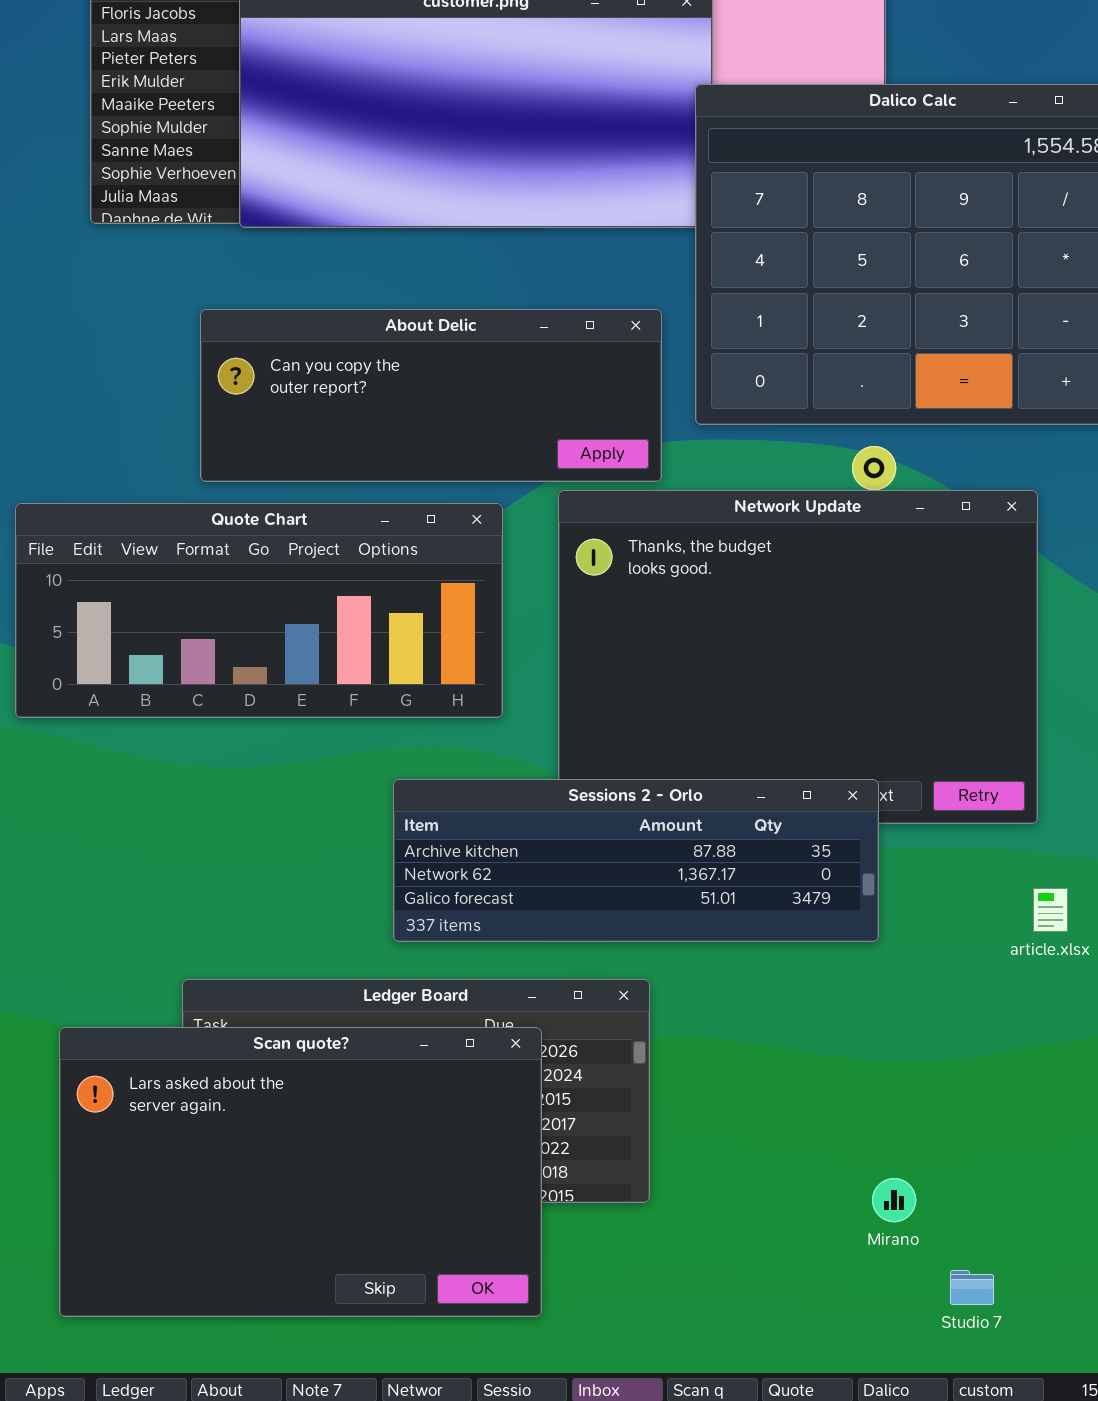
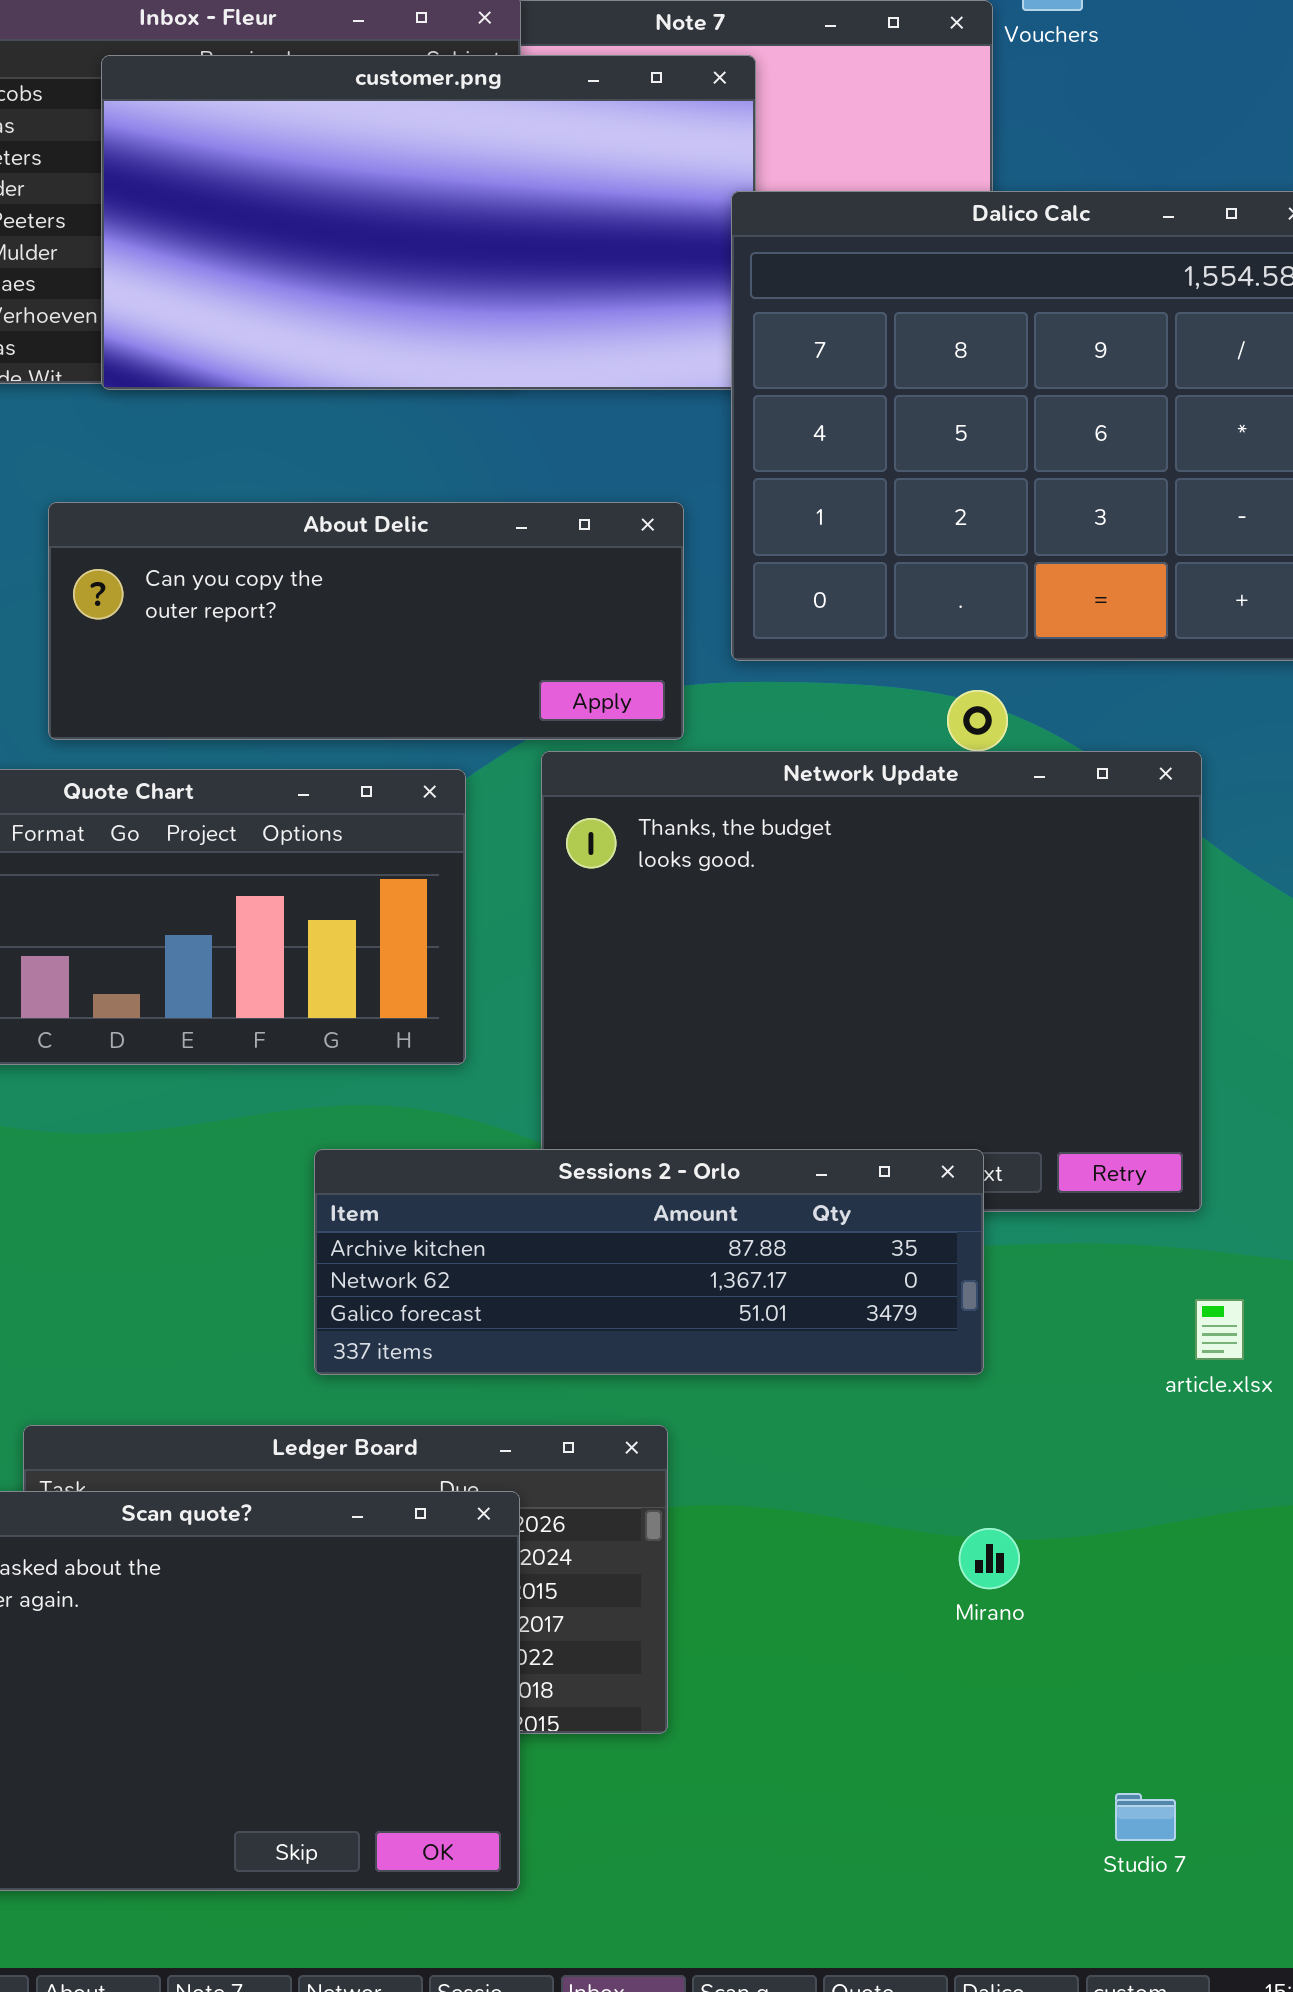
Mirano: [872,1178,916,1222] -> [959,1528,1020,1589], moved
Studio 7: [950,1270,994,1305] -> [1115,1793,1176,1841], moved

